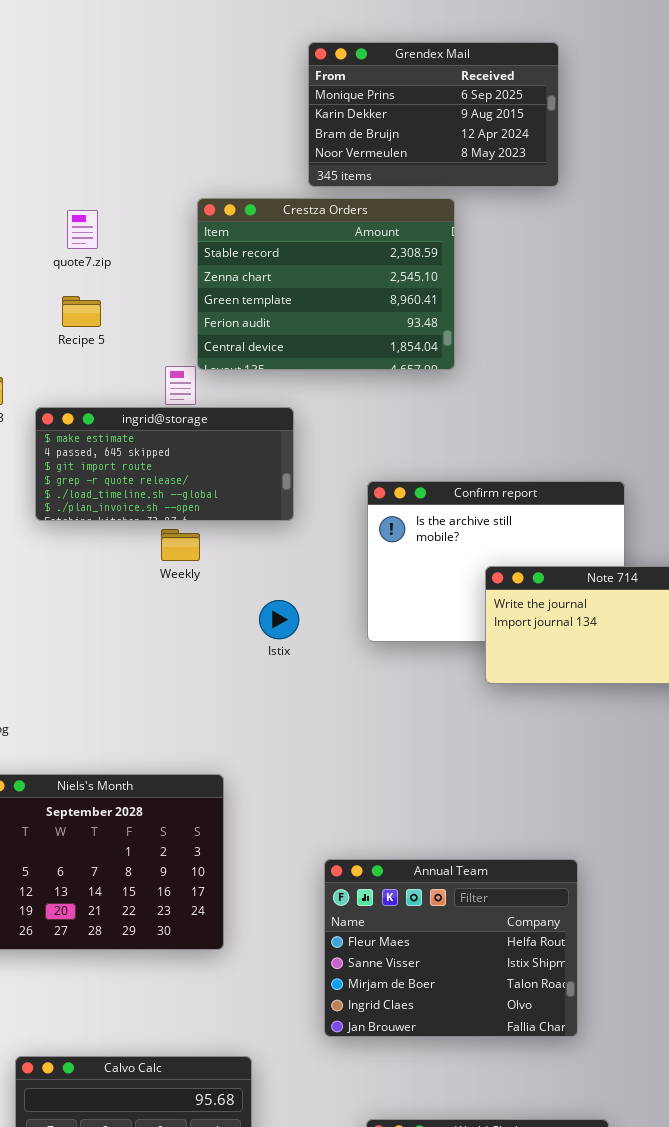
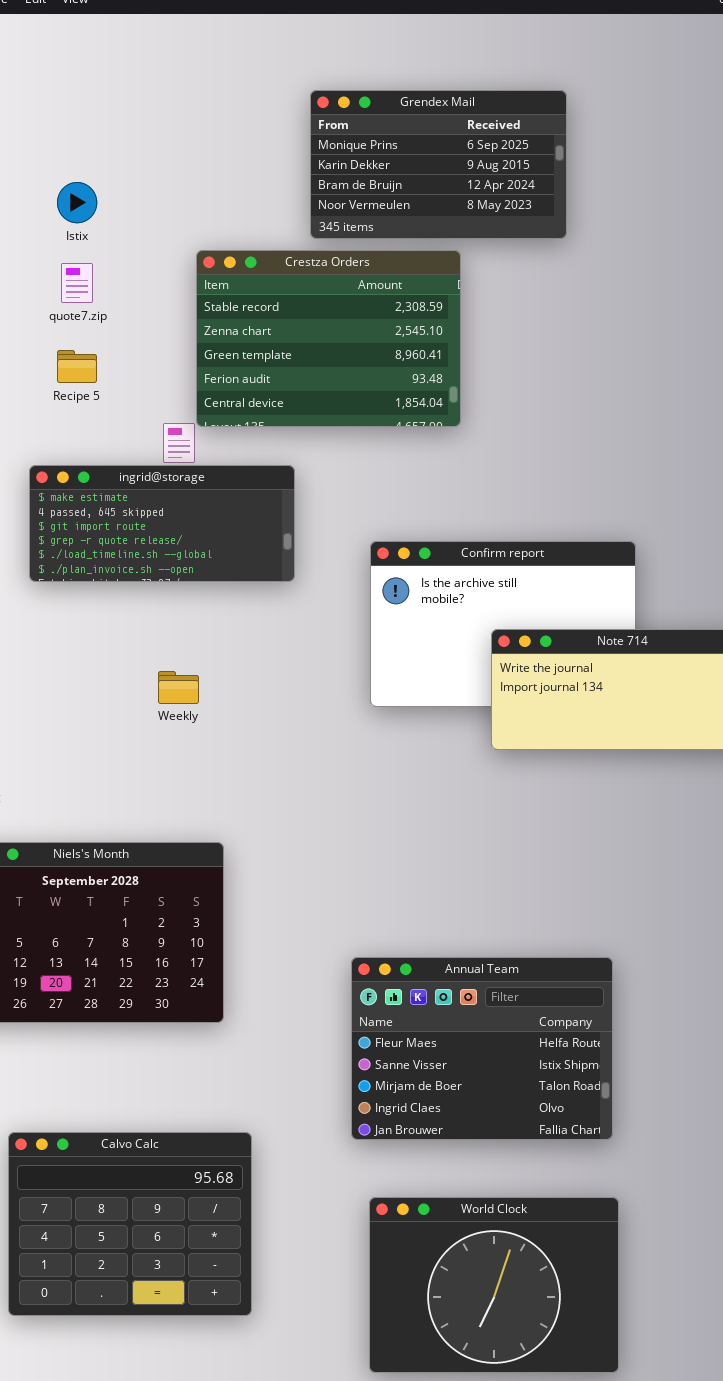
Weekly: [161,529,200,561] -> [158,671,199,704], moved
Istix: [259,600,299,639] -> [57,182,97,223], moved
Annual Team: [324,859,578,1037] -> [351,957,613,1140], moved

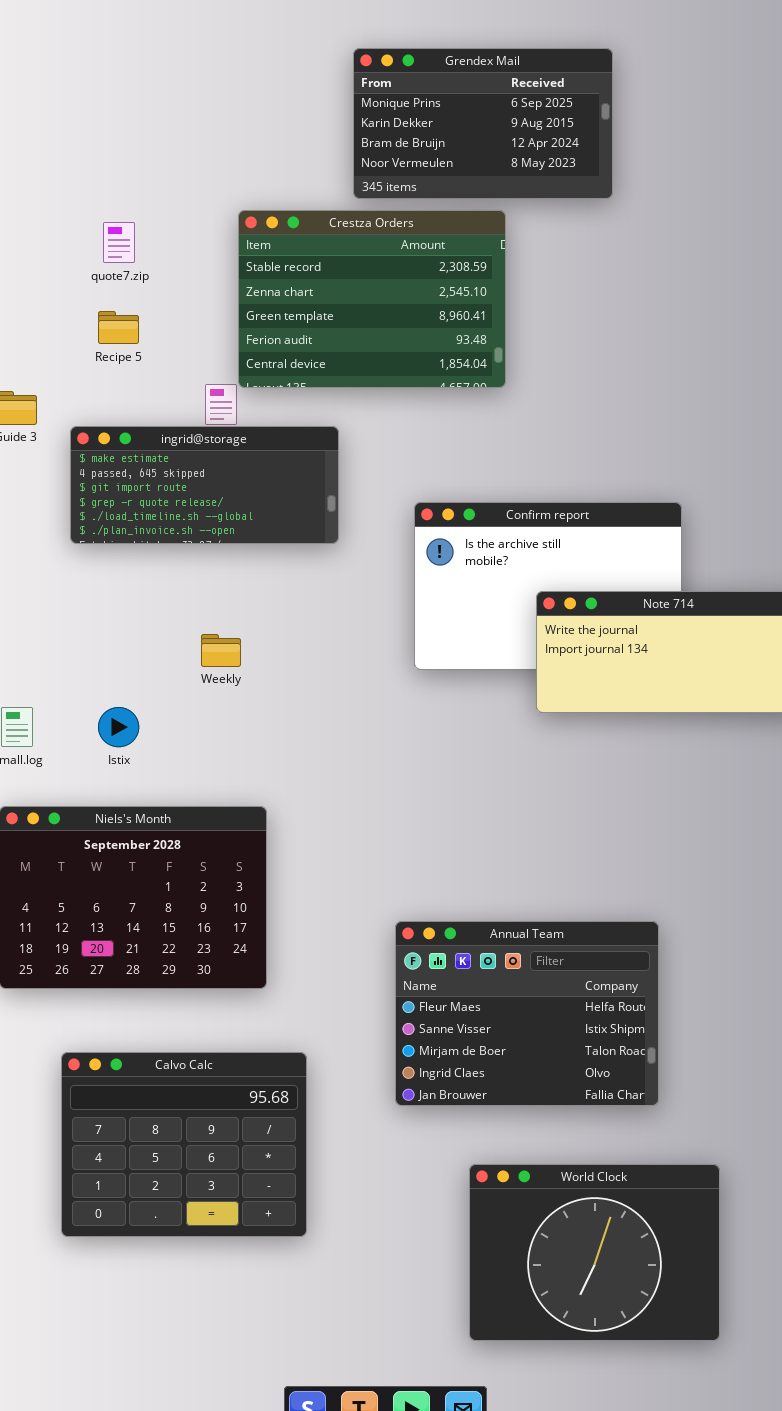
Istix: [57,182,97,223] -> [98,707,139,747], moved
Calvo Calc: [8,1132,252,1316] -> [61,1052,307,1237], moved
World Clock: [369,1197,619,1373] -> [469,1164,720,1341], moved

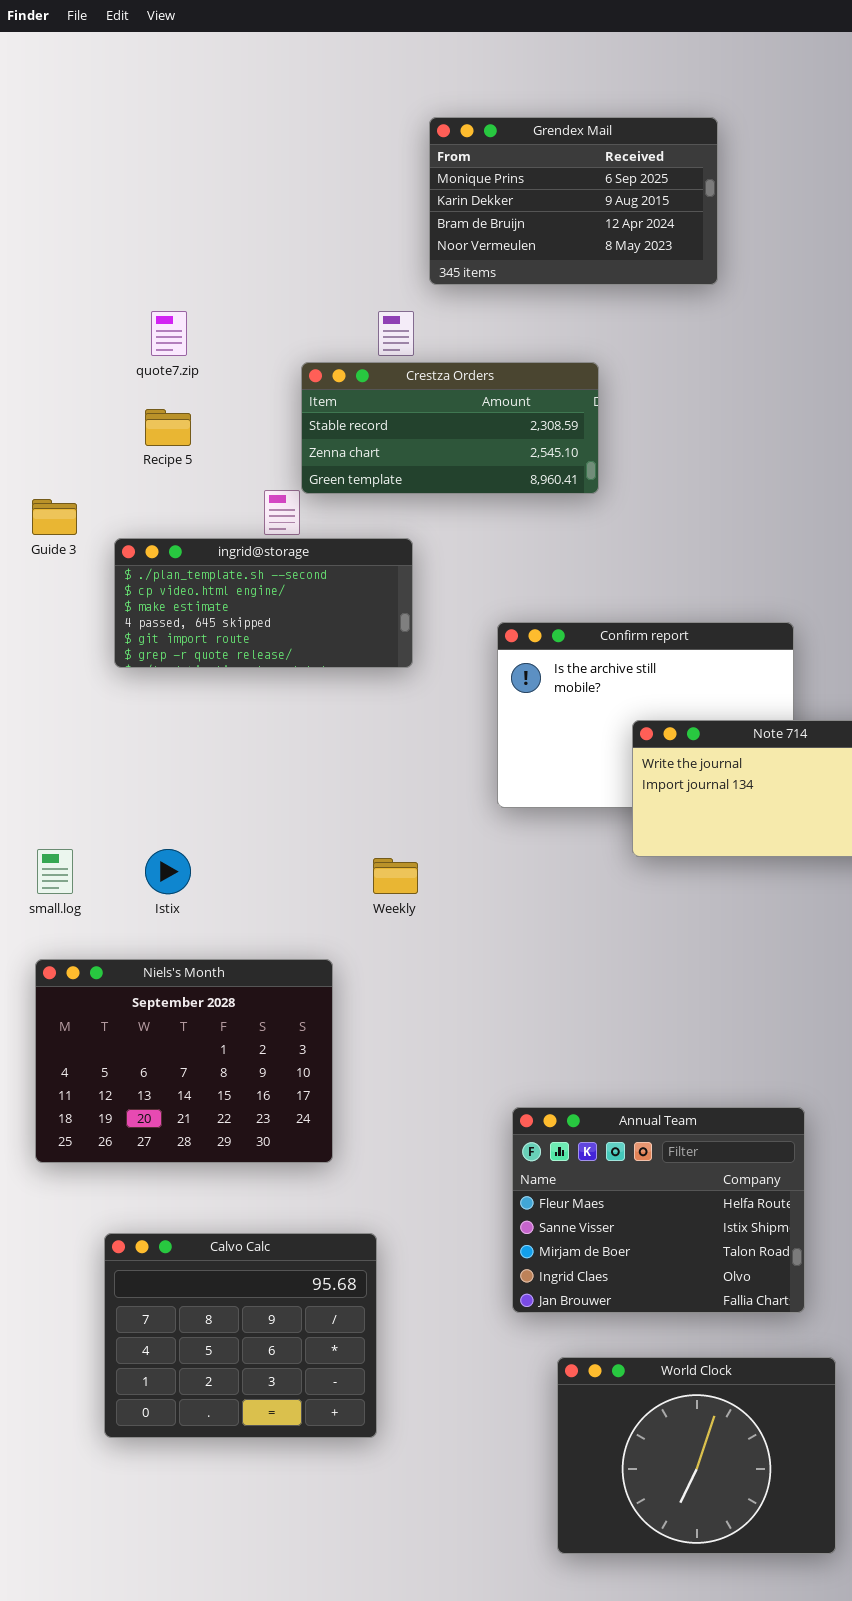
Crestza Orders: [238,210,506,388] -> [301,362,599,494], resized
ingrid@storage: [70,426,339,544] -> [114,538,413,668], scrolled up 2 rows
Weekly: [201,634,241,667] -> [373,858,418,894], moved
Annual Team: [395,921,659,1106] -> [512,1107,805,1313], moved

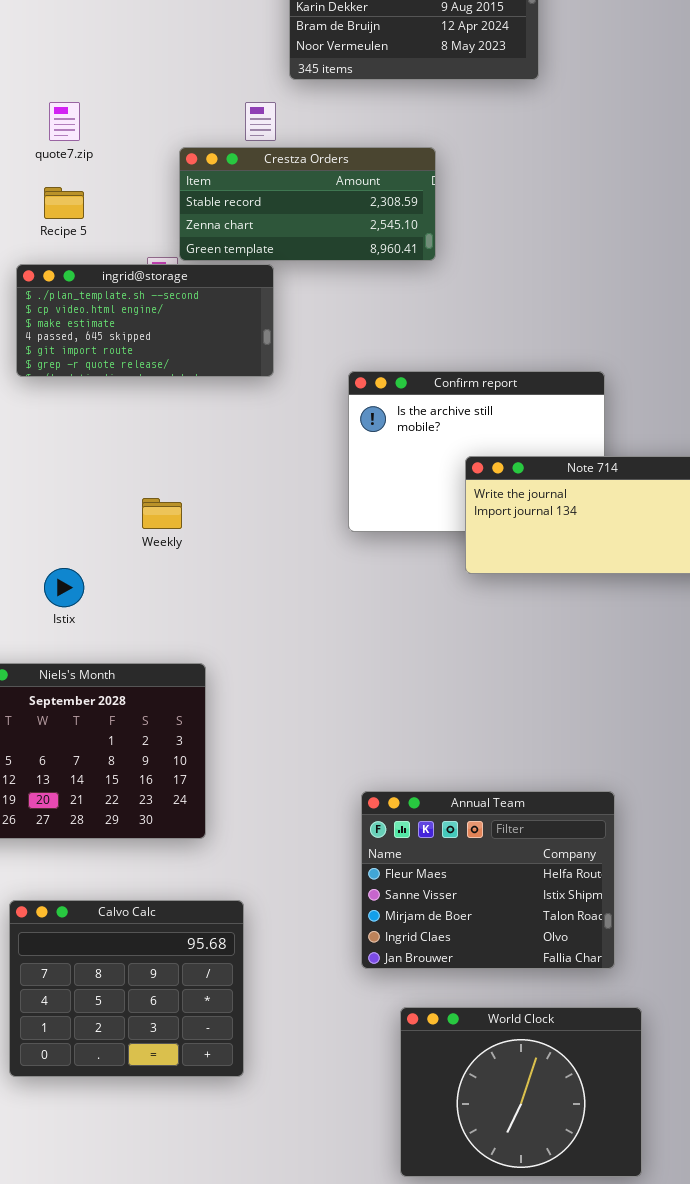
ingrid@storage: [114,538,413,668] -> [16,264,274,377], moved
Weekly: [373,858,418,894] -> [142,498,182,529], moved

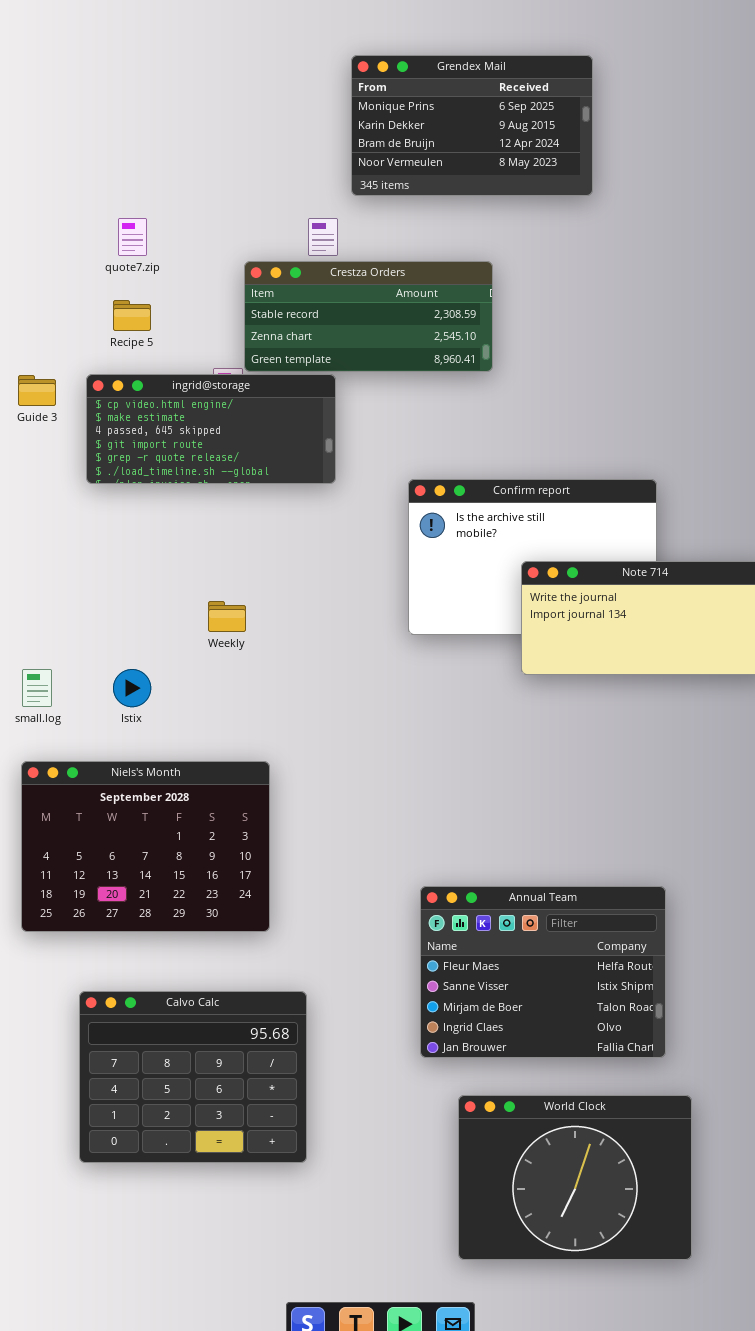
ingrid@storage: [16,264,274,377] -> [86,374,336,484], scrolled down 1 row

